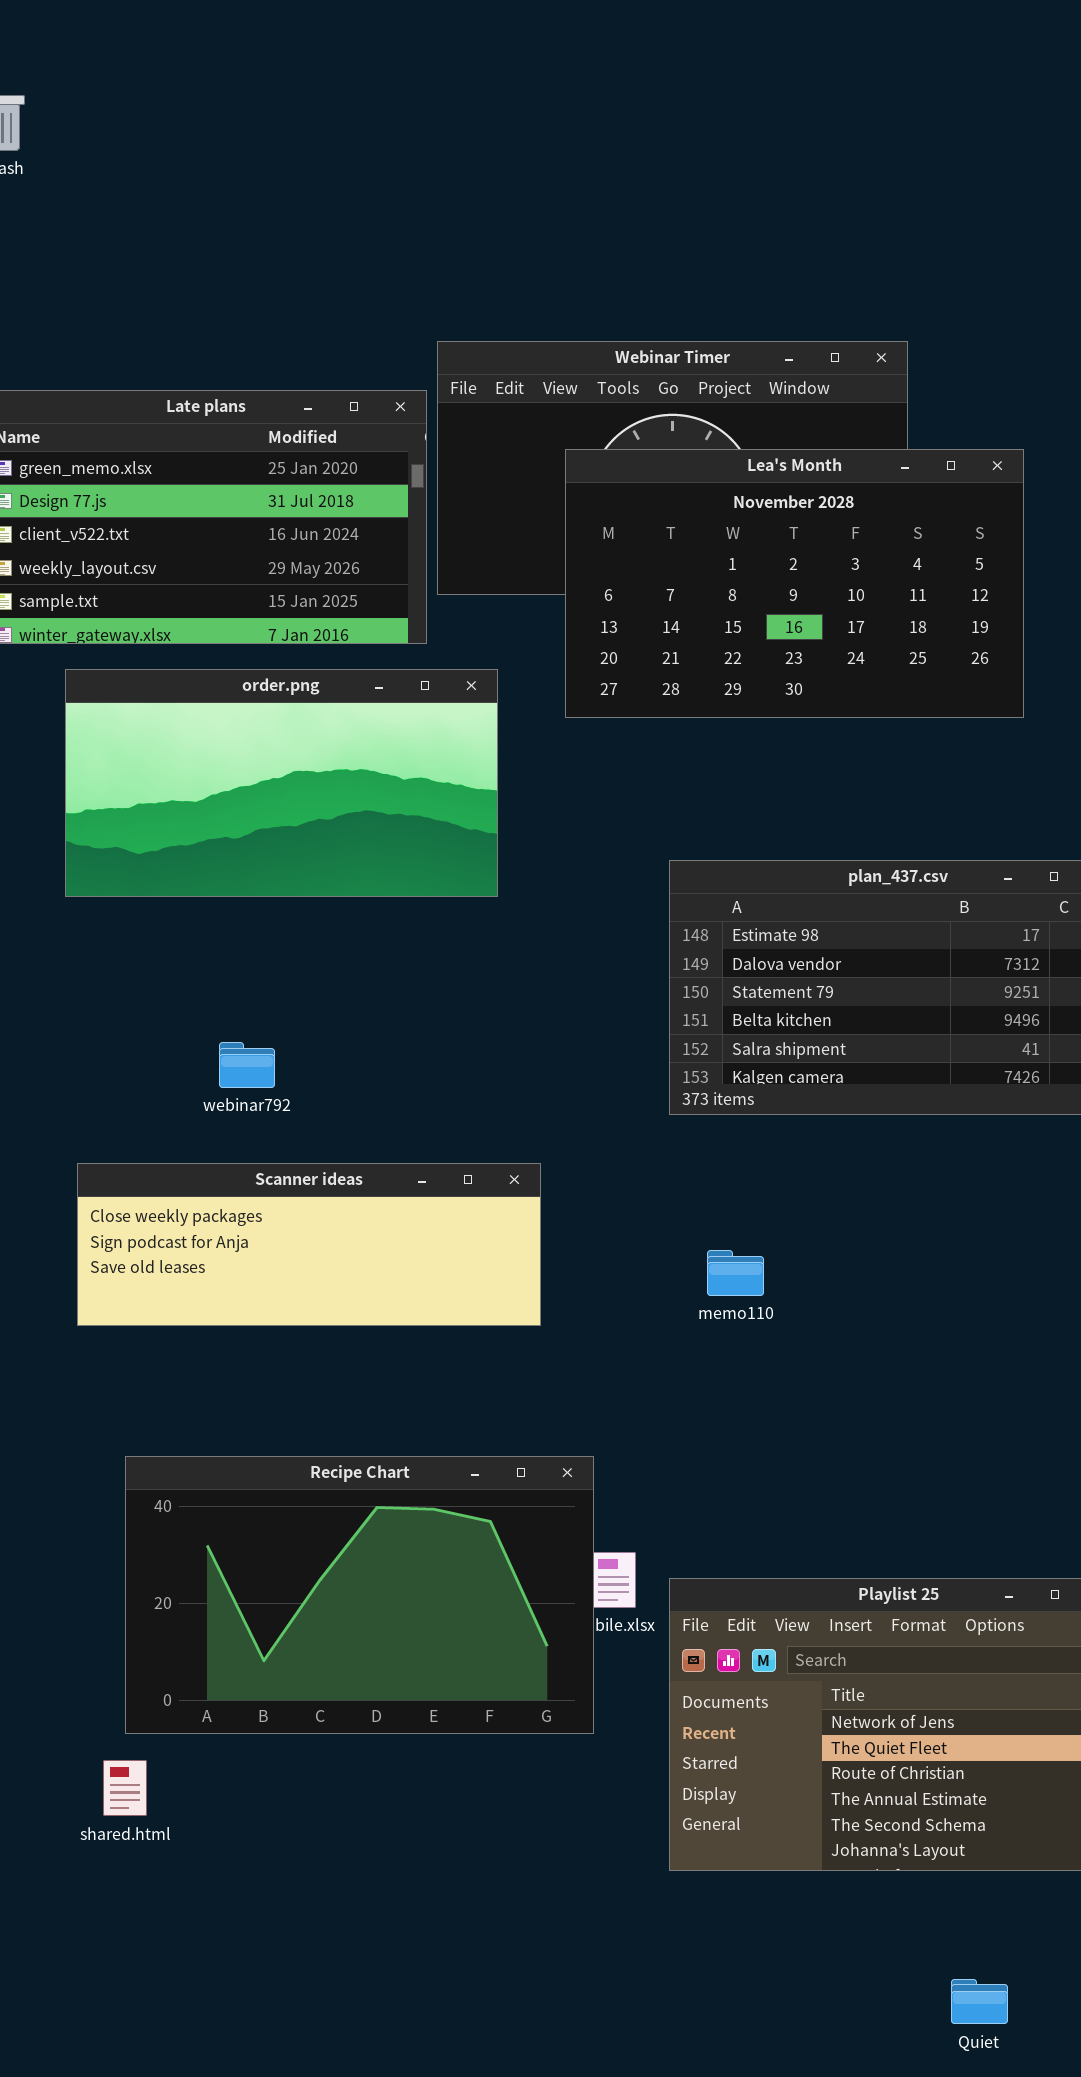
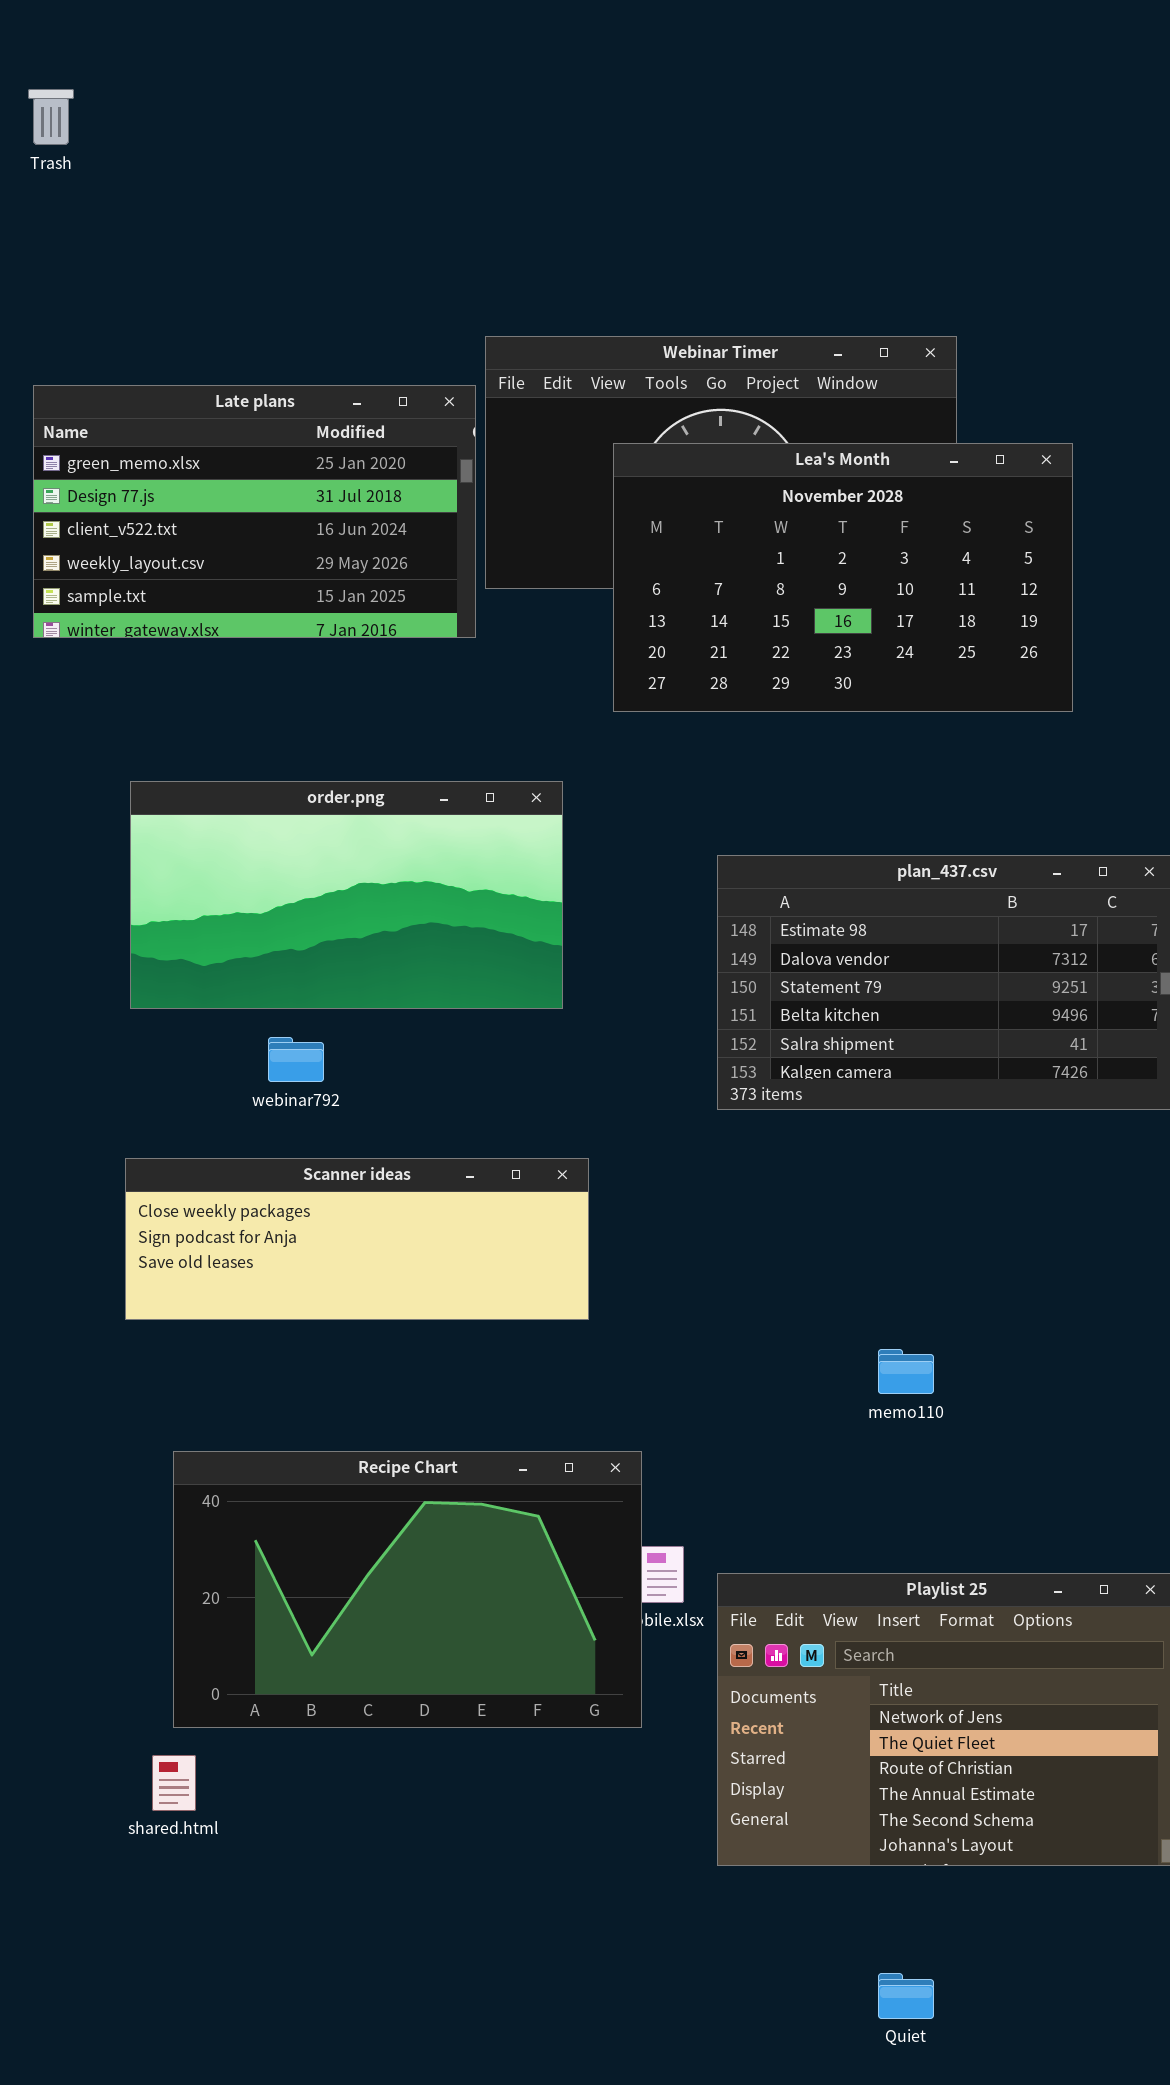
order.png: [65,669,498,897] -> [130,781,563,1009], moved
memo110: [707,1250,764,1296] -> [878,1349,934,1394], moved
Quiet: [951,1979,1008,2024] -> [878,1973,934,2019], moved

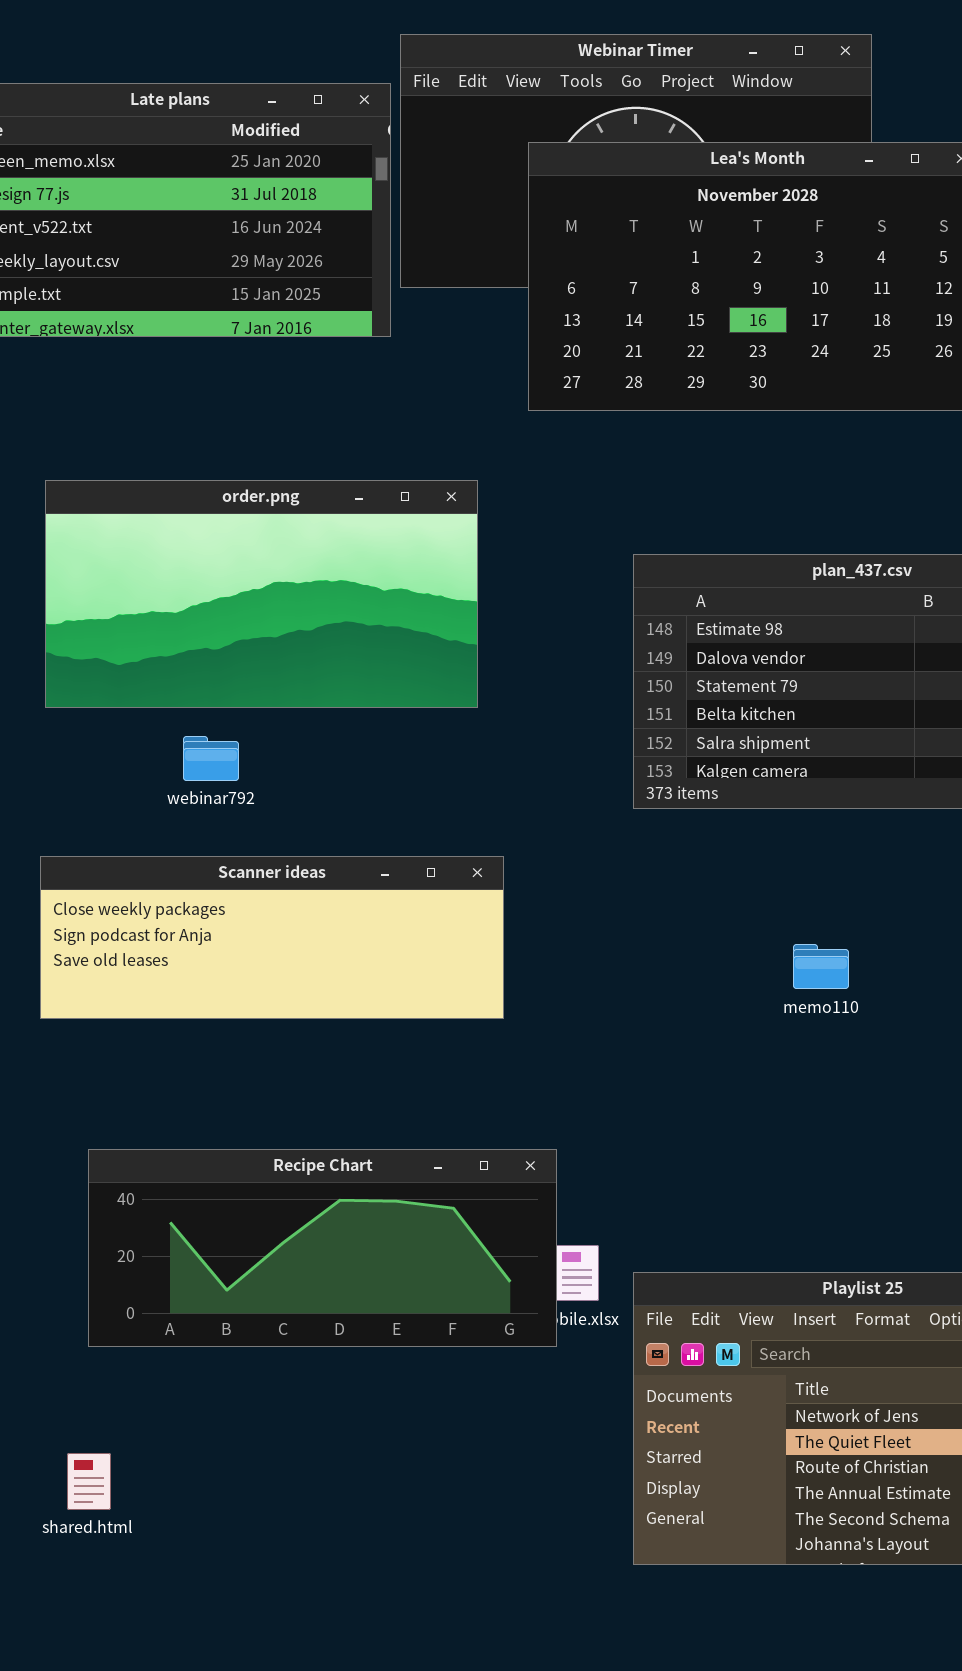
memo110: [878,1349,934,1394] -> [793,944,849,989], moved
Recipe Chart: [173,1451,642,1728] -> [88,1149,557,1347], resized

